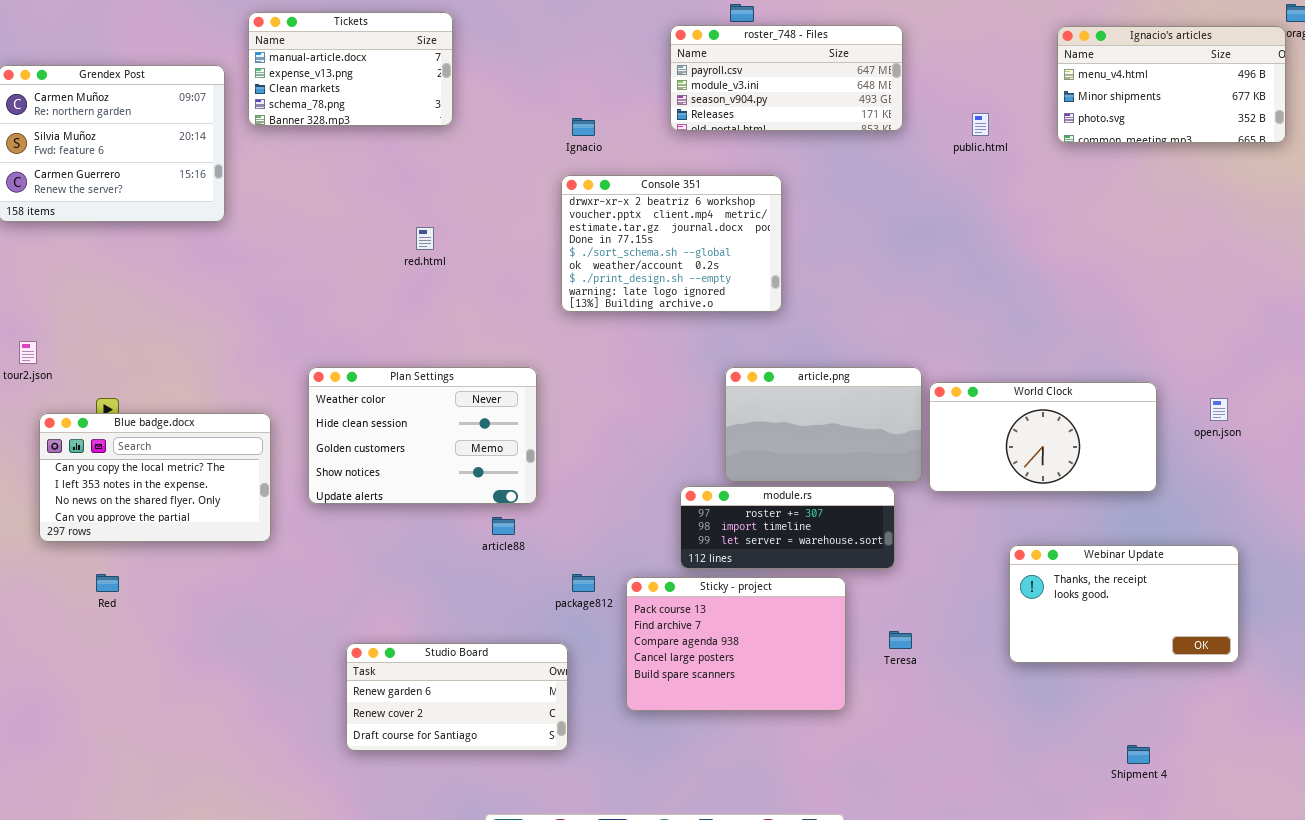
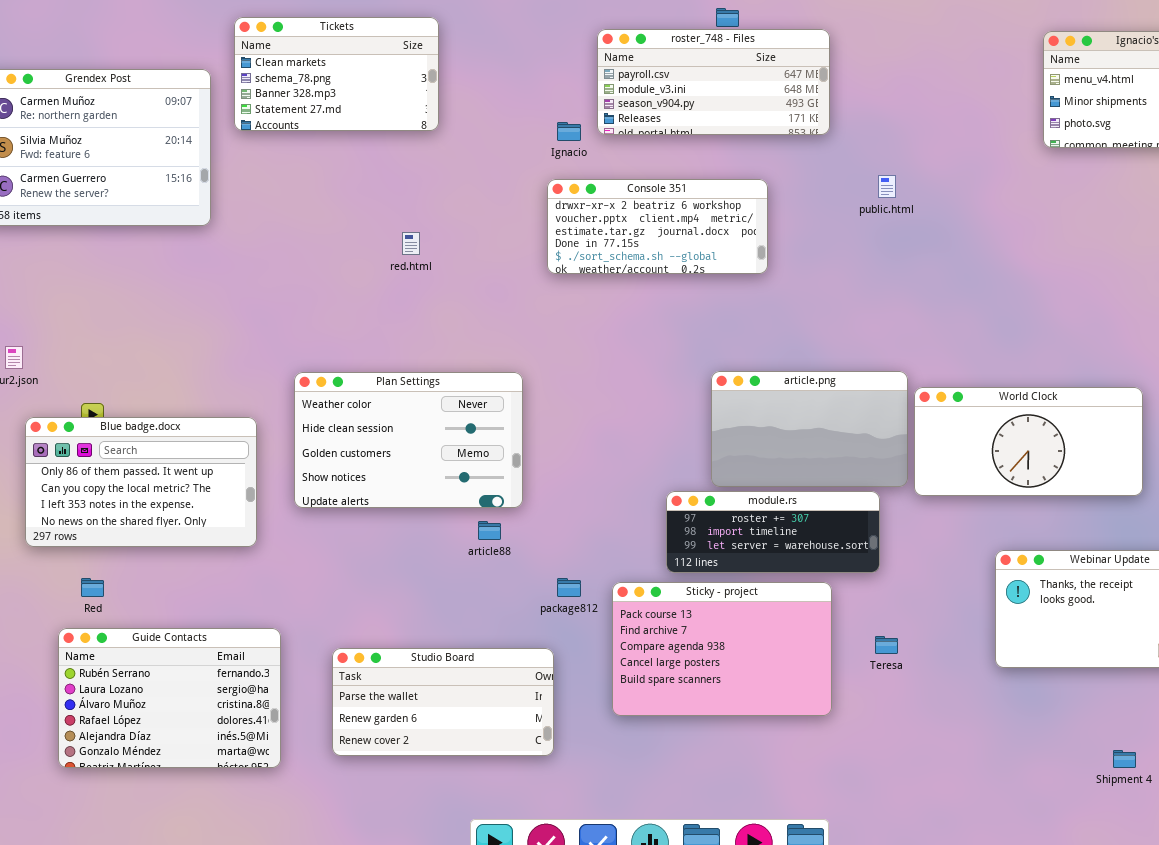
Tickets: [248,12,453,126] -> [234,17,439,131], scrolled down 2 rows
roster_748 - Files: [670,25,903,131] -> [597,29,830,135], moved
public.html: [972,113,989,136] -> [878,175,896,198], moved
Console 351: [561,175,782,312] -> [547,179,768,274], resized
Blue badge.docx: [39,413,271,542] -> [25,417,257,547], scrolled up 1 row
Guide Contacts: none -> [58,628,281,768], opened
Studio Board: [346,643,568,751] -> [332,648,554,756], scrolled up 1 row

